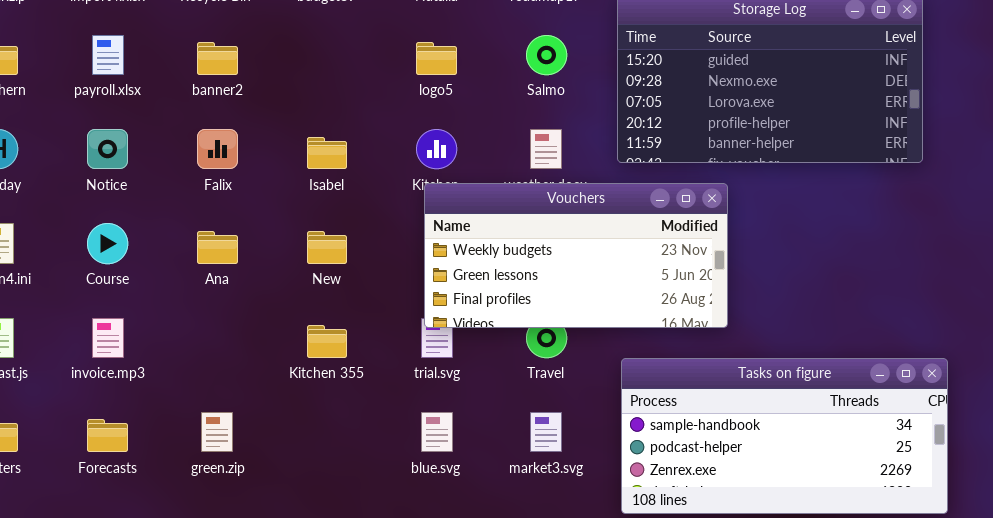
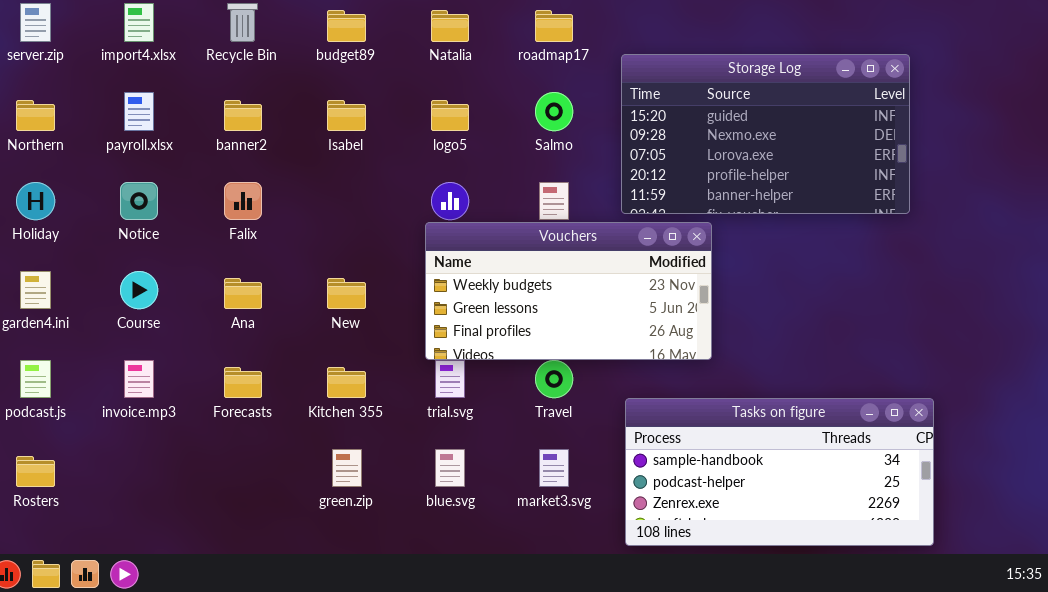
Isabel: [307,137,347,169] -> [327,100,366,131], moved
Vouchers: [424,183,728,328] -> [425,222,712,360], moved
green.zip: [201,412,233,452] -> [332,449,362,487], moved
Forecasts: [87,419,128,452] -> [224,367,262,398], moved

